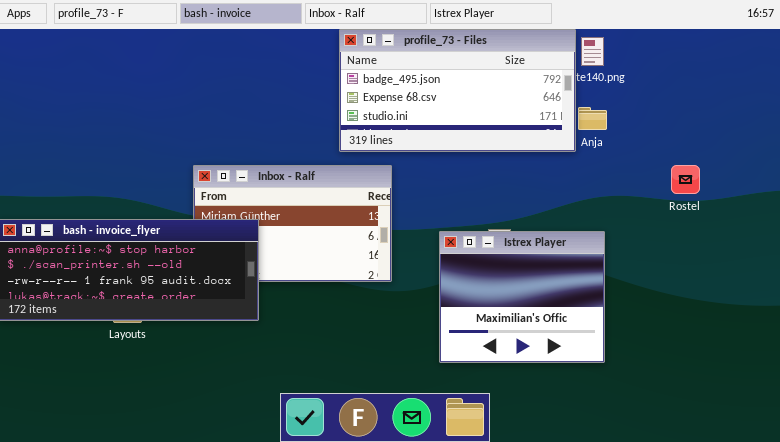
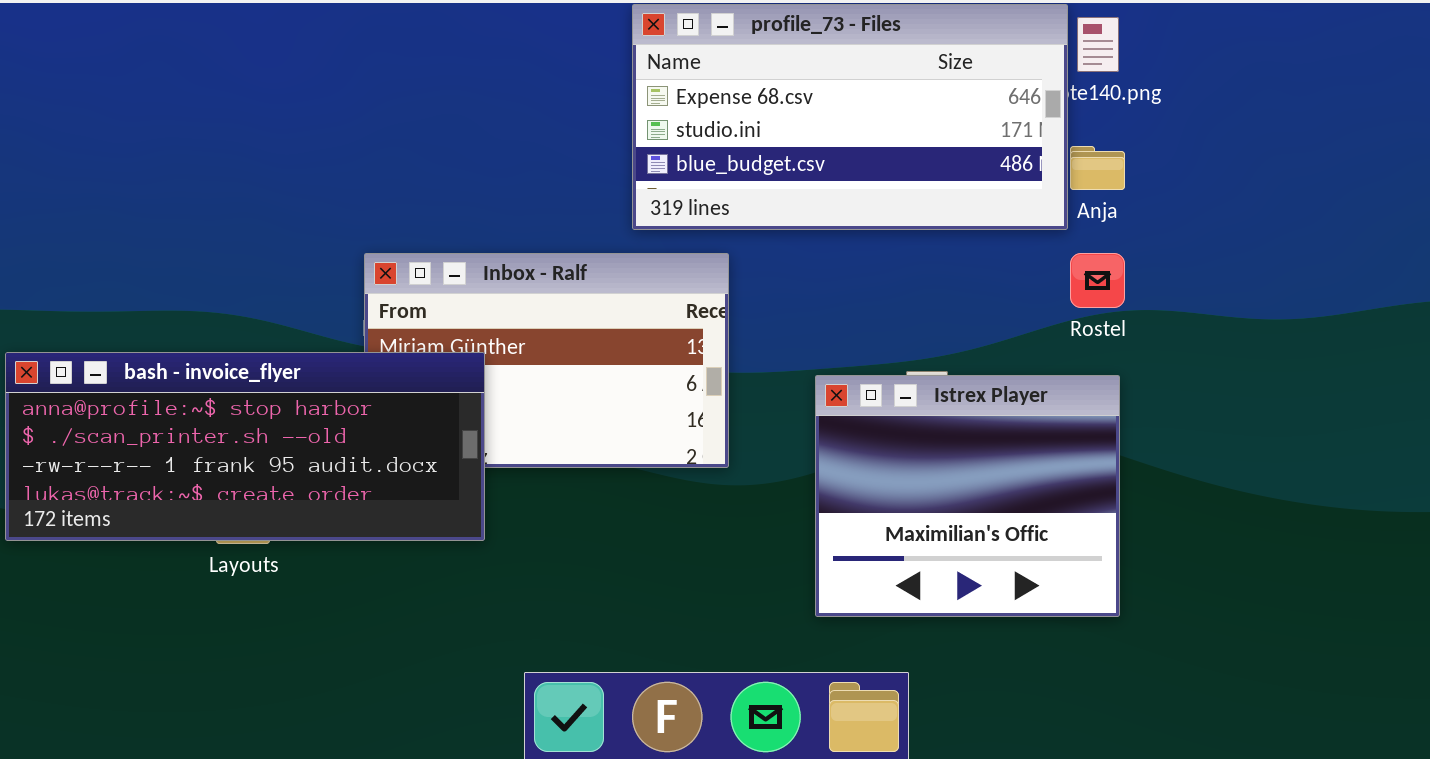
profile_73 - Files: [339,29,576,152] -> [632,4,1068,230], scrolled down 1 row
Rostel: [671,165,700,194] -> [1070,253,1125,308], moved

